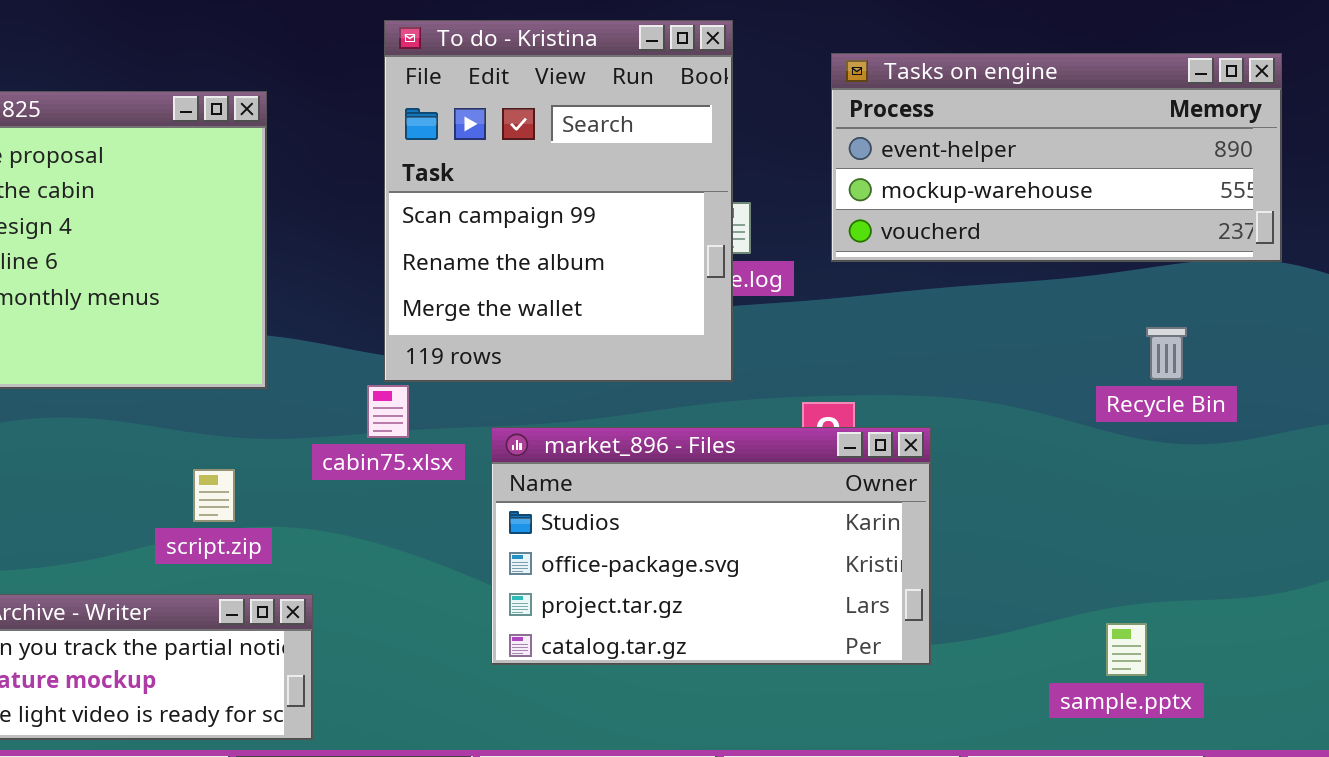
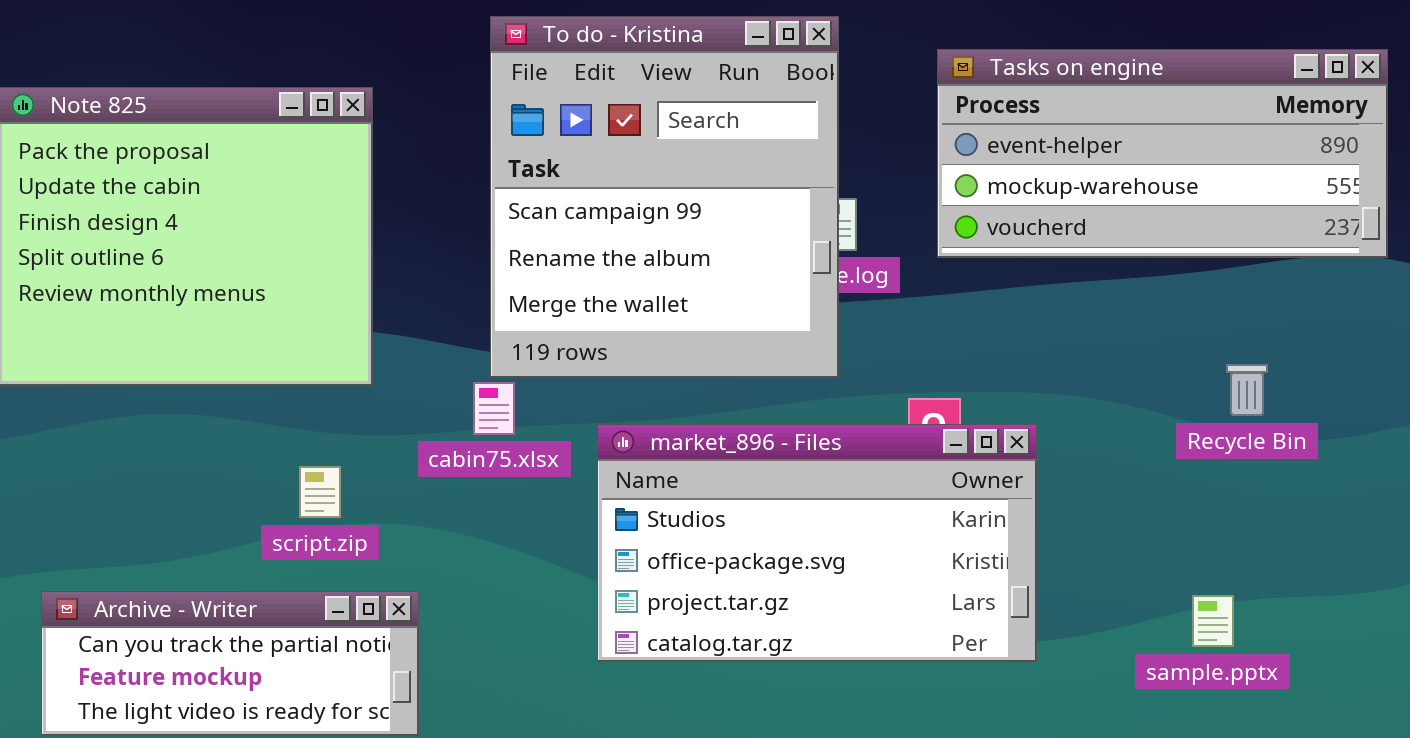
Recycle Bin: [1146,327,1187,380] -> [1226,364,1268,416], moved
sample.pptx: [1106,623,1147,676] -> [1192,595,1234,647], moved

